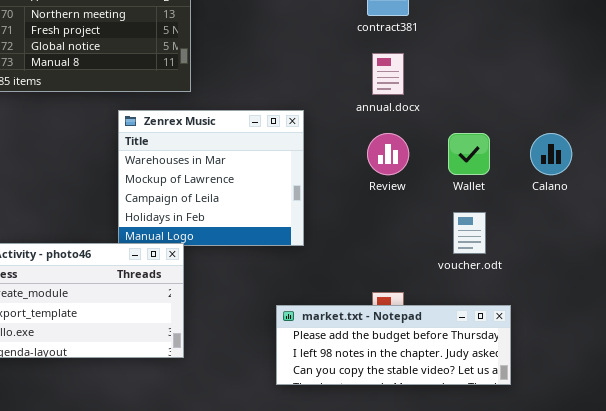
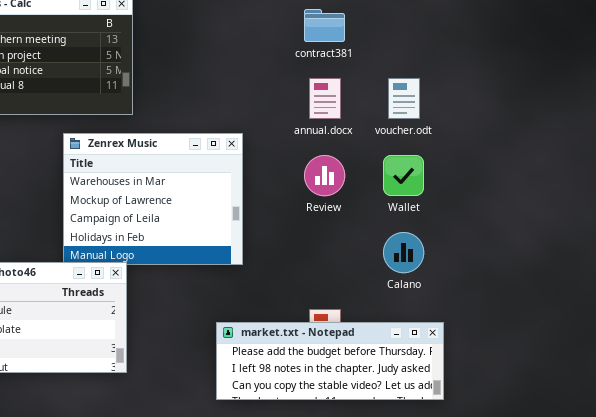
Calano: [530,133,572,175] -> [383,232,424,273], moved
voucher.odt: [453,212,486,254] -> [388,78,420,119], moved

